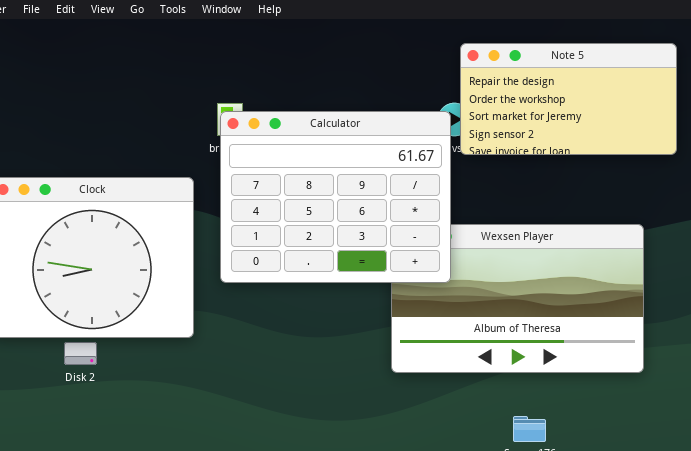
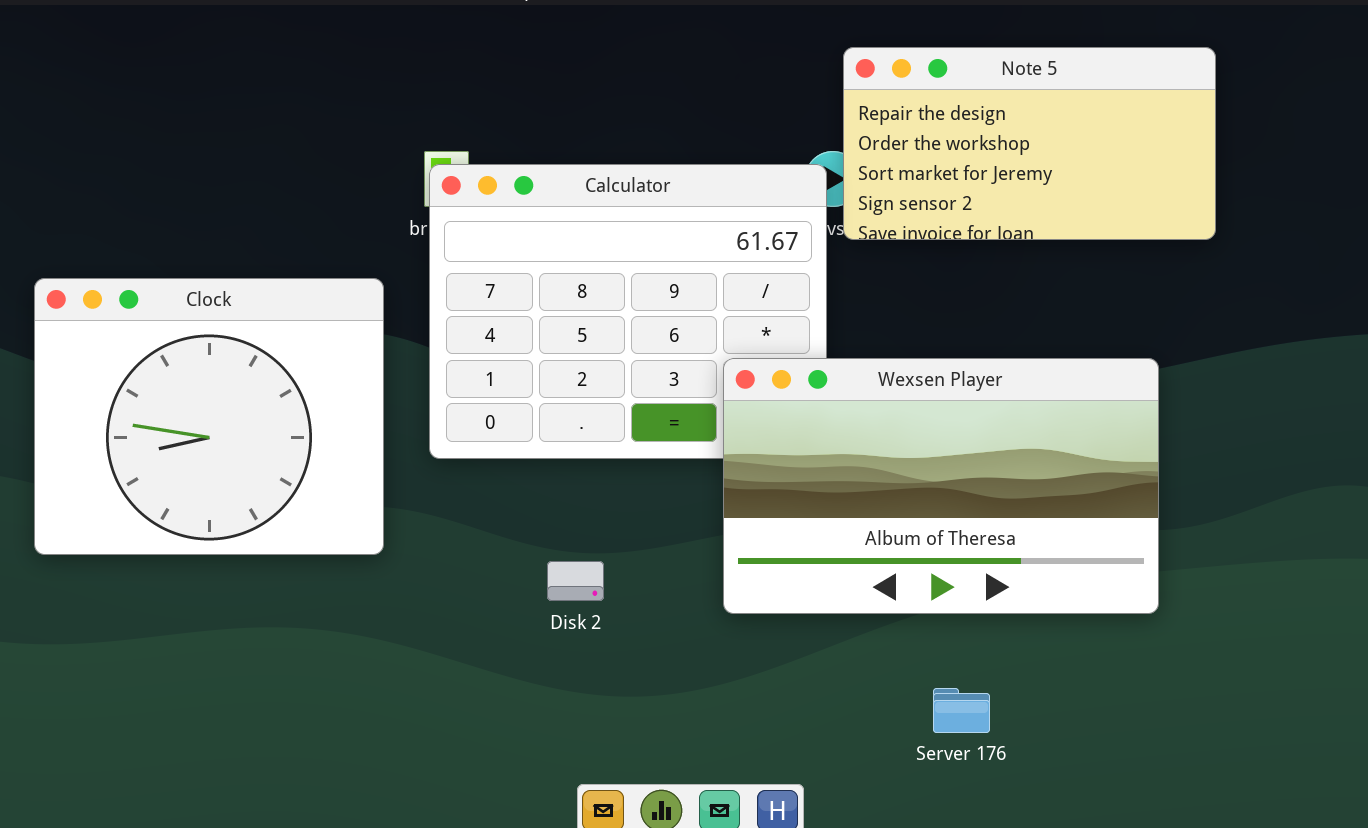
Wexsen Player: [391,224,644,373] -> [723,358,1159,614], raised
Disk 2: [64,342,97,365] -> [547,561,604,601], moved

